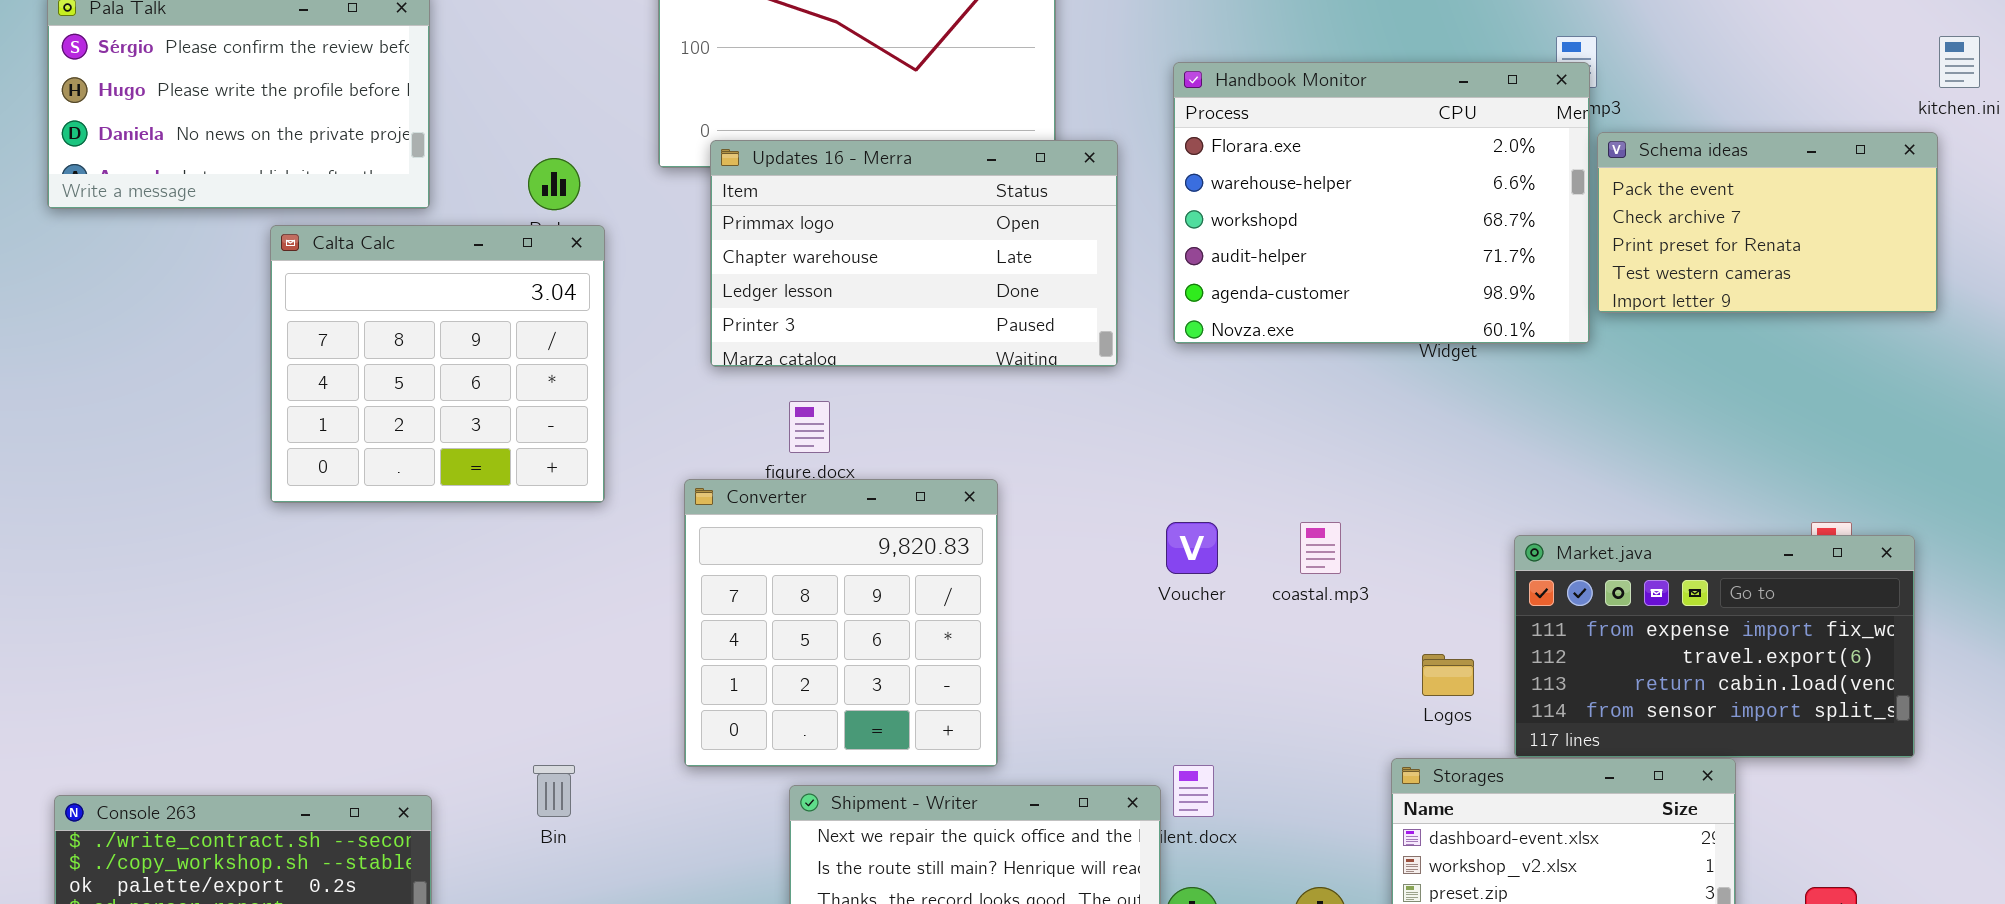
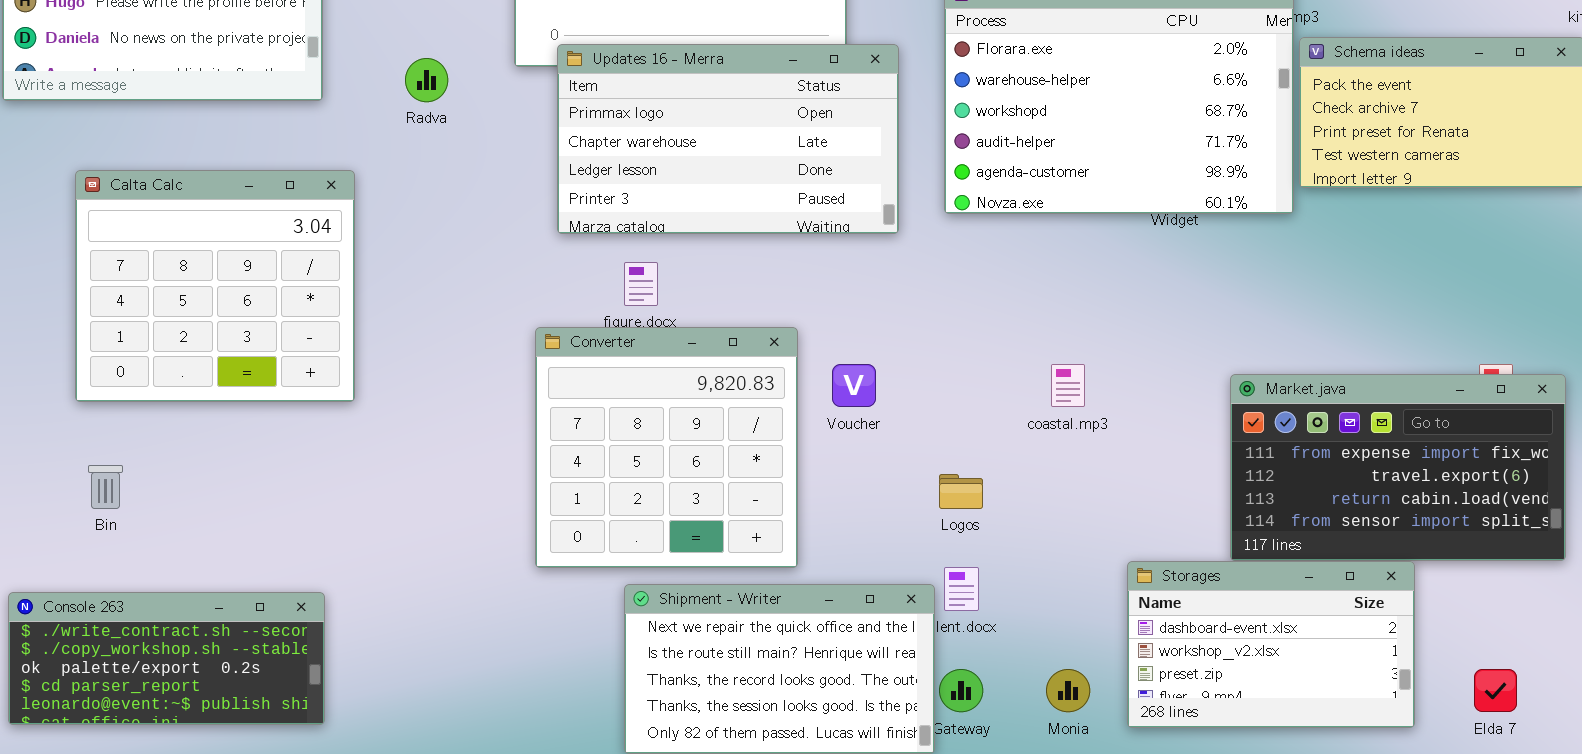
Calta Calc: [270,225,605,503] -> [75,170,355,402], moved
Voucher: [1166,522,1218,574] -> [832,364,876,407], moved
Logos: [1422,654,1474,696] -> [939,474,983,509], moved
Bin: [533,765,575,817] -> [88,465,123,509], moved

